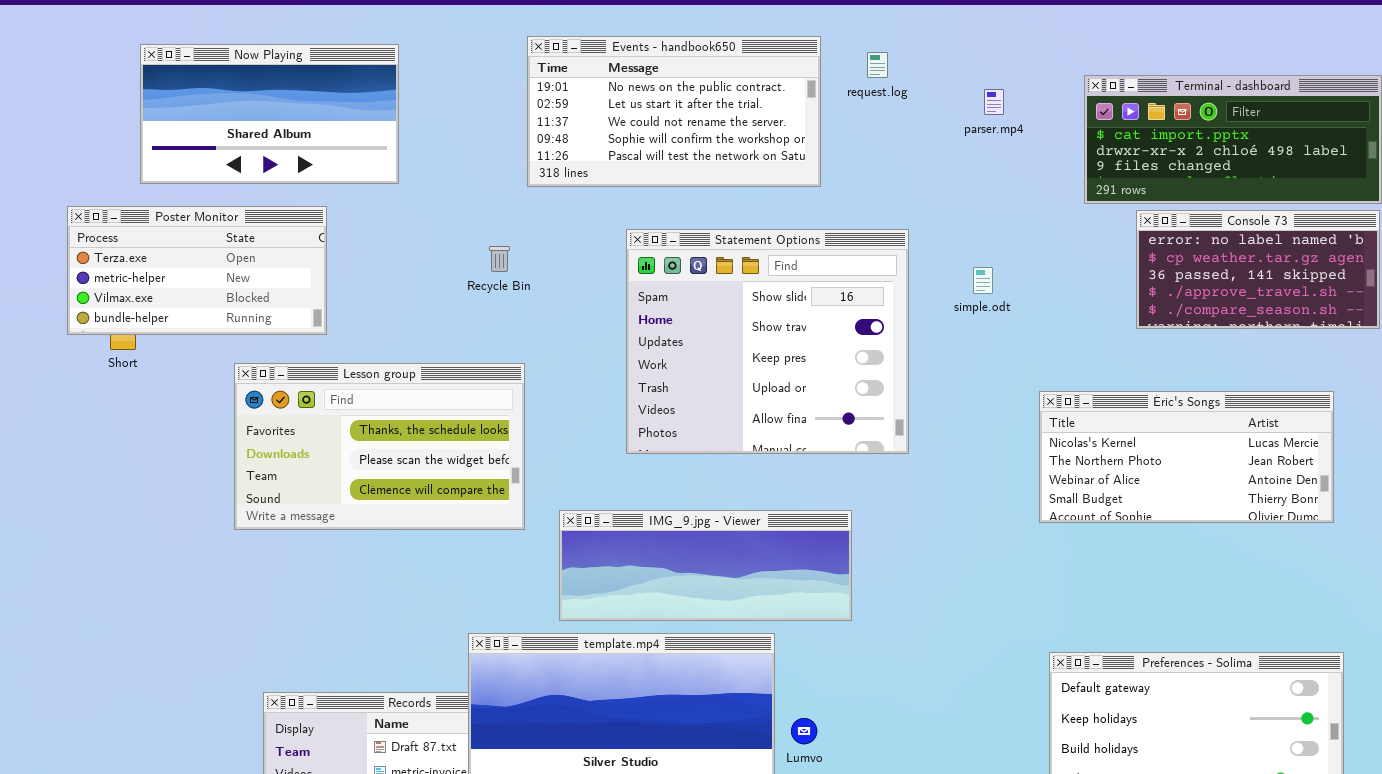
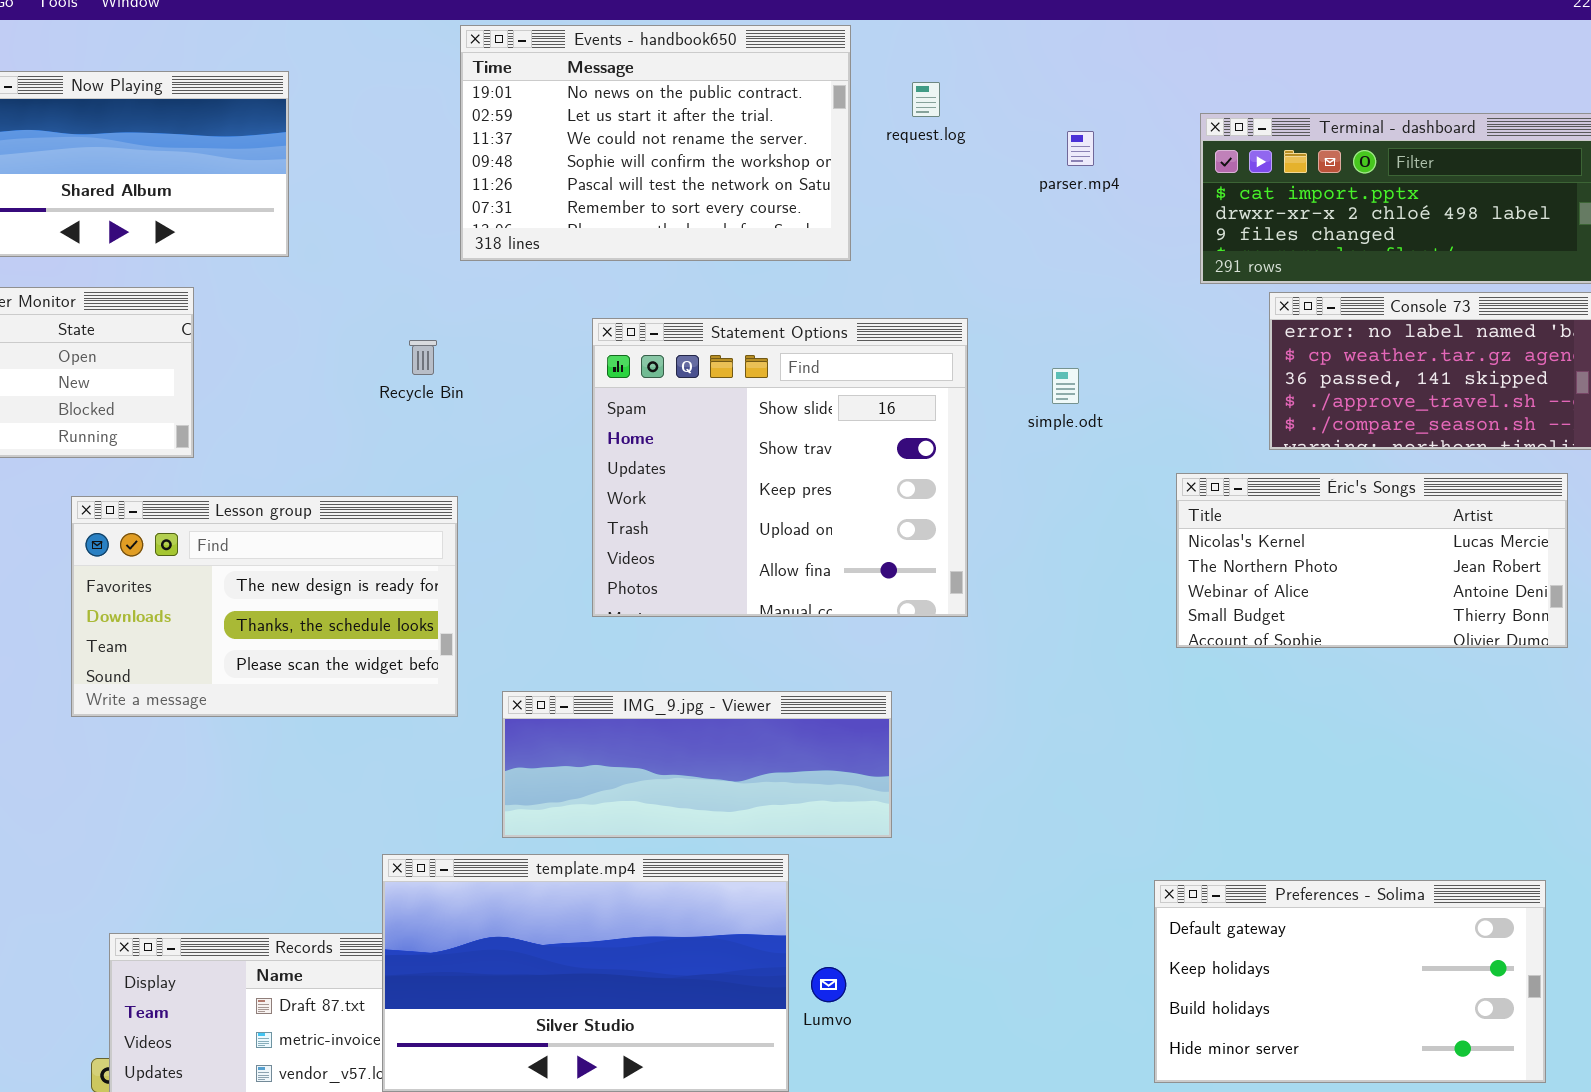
Events - handbook650: [527,36,821,187] -> [460,25,851,261], resized
Lesson group: [234,363,525,530] -> [71,496,458,717], scrolled up 1 row
Éric's Songs: [1039,391,1334,523] -> [1176,473,1568,648], moved

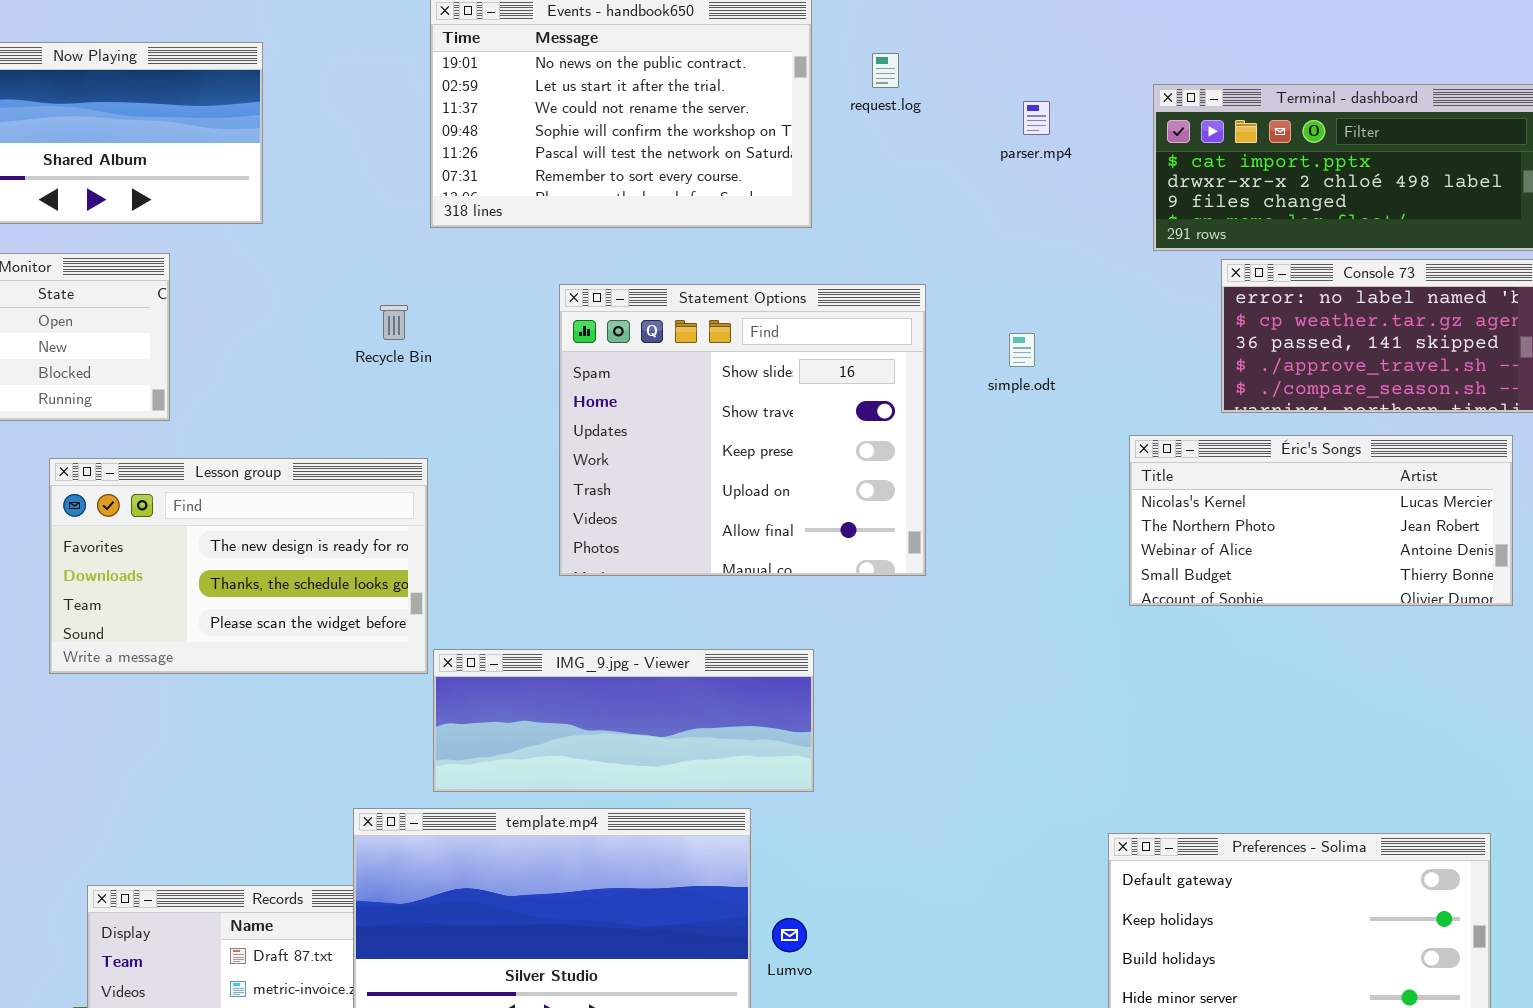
IMG_9.jpg - Viewer: [502,691,892,838] -> [433,649,814,792], moved

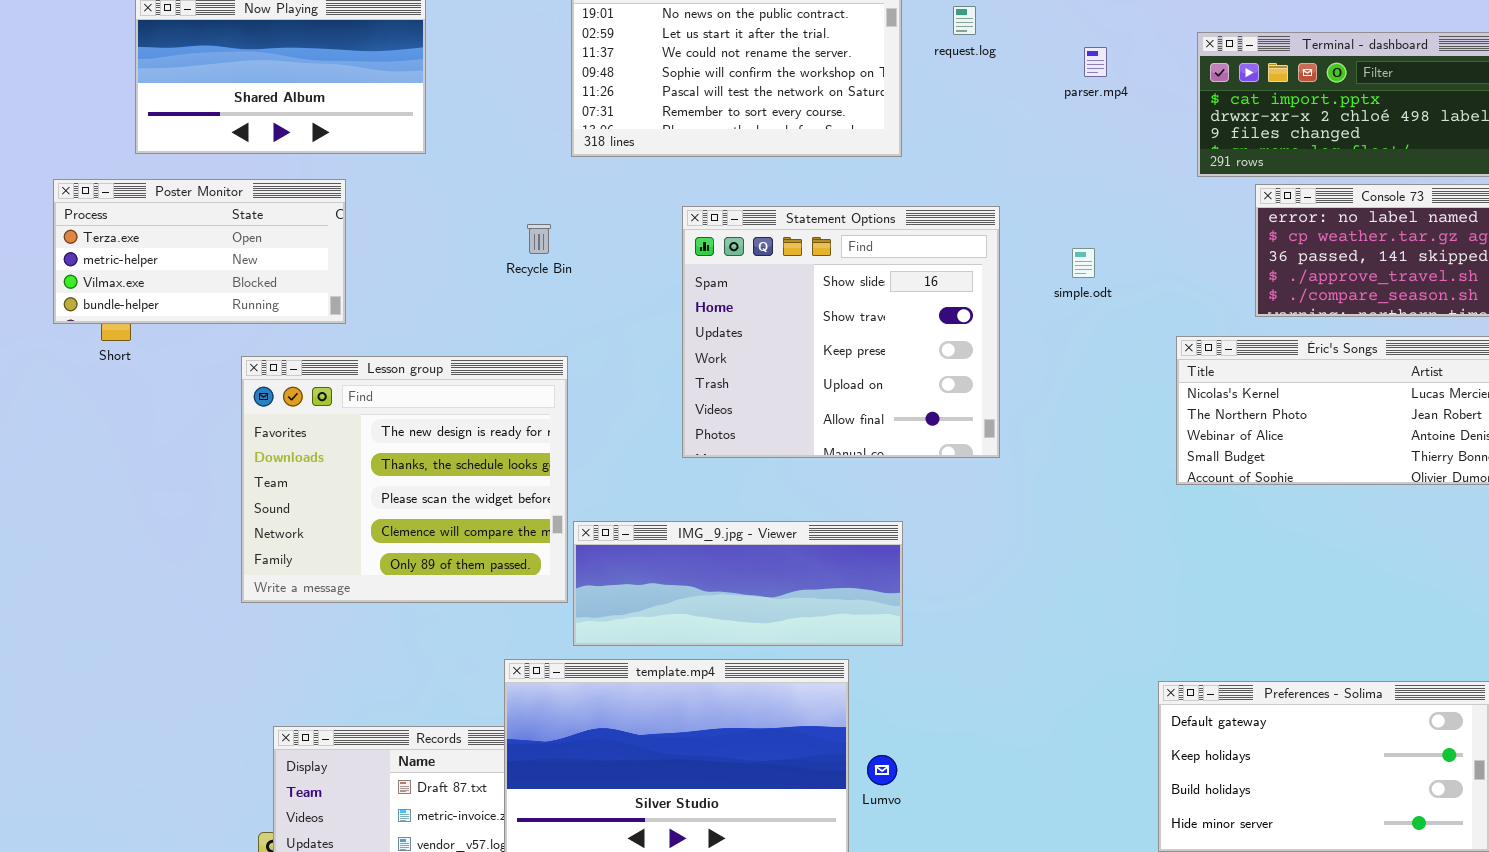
Lesson group: [49,458,428,674] -> [241,356,568,603], resized

